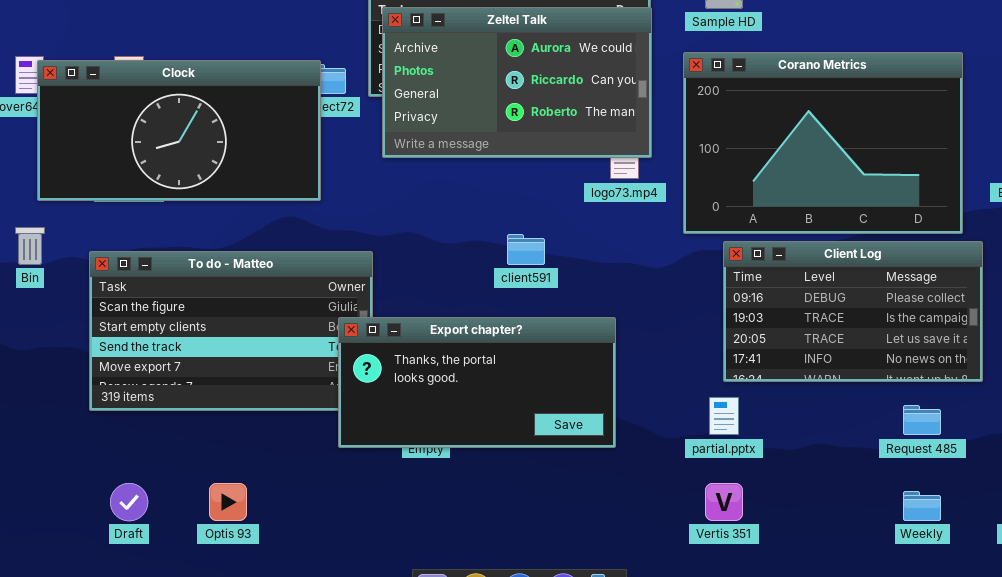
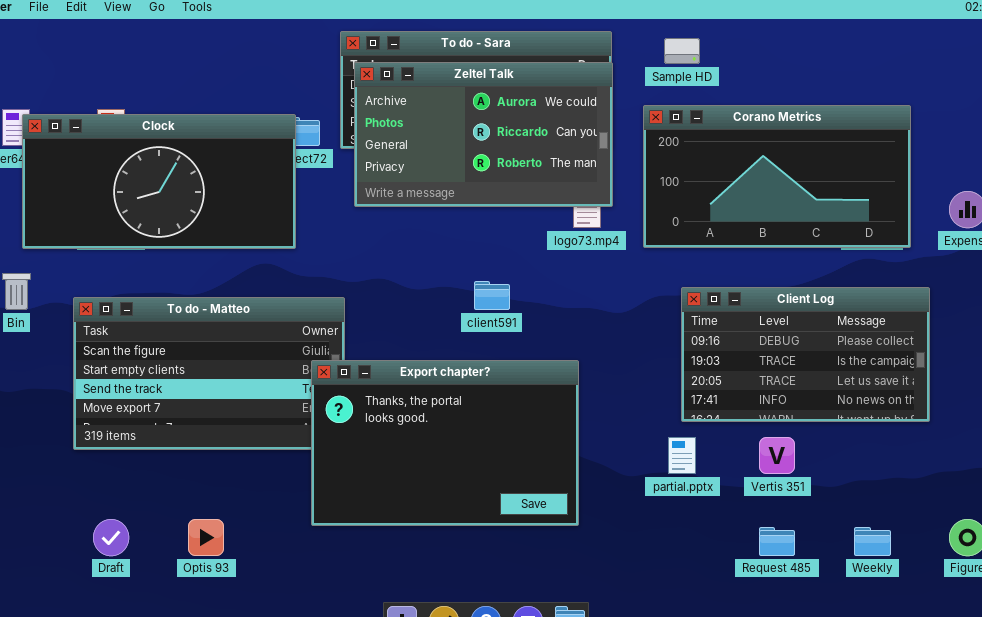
Corano Metrics: [683,52,963,234] -> [643,105,911,248], resized
Export chapter?: [338,317,616,448] -> [311,360,579,526], resized
Request 485: [903,405,941,435] -> [759,527,795,556], moved
Vertis 351: [705,483,743,521] -> [759,437,795,474], moved

